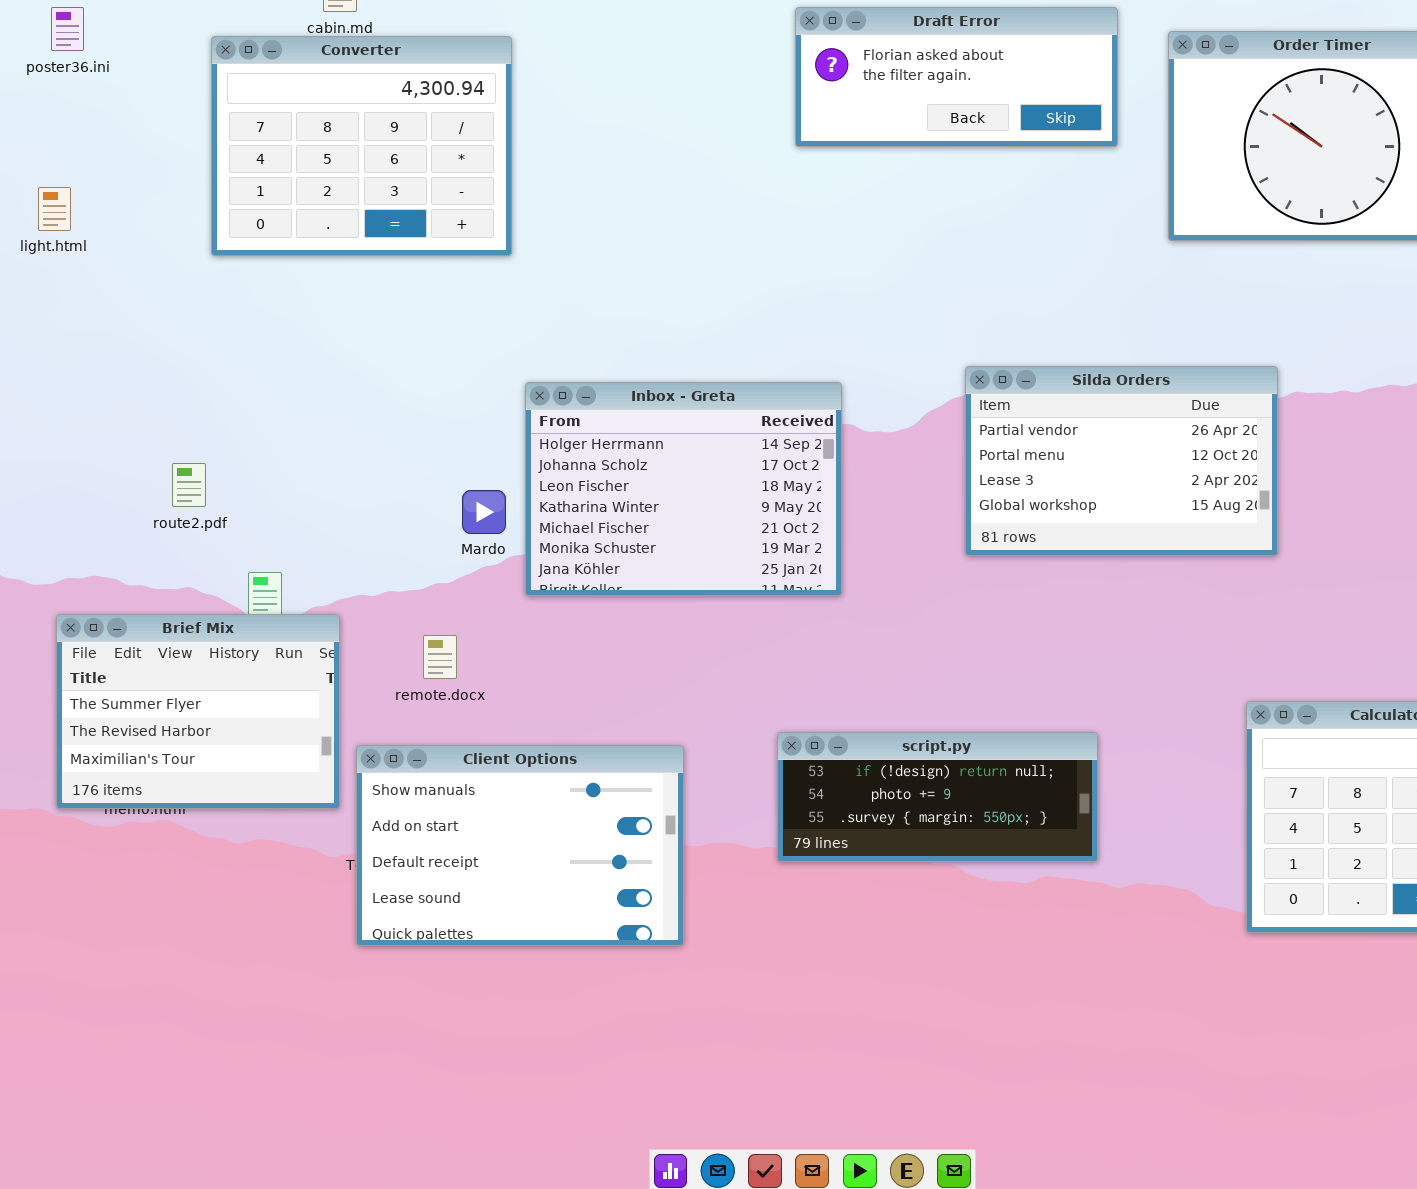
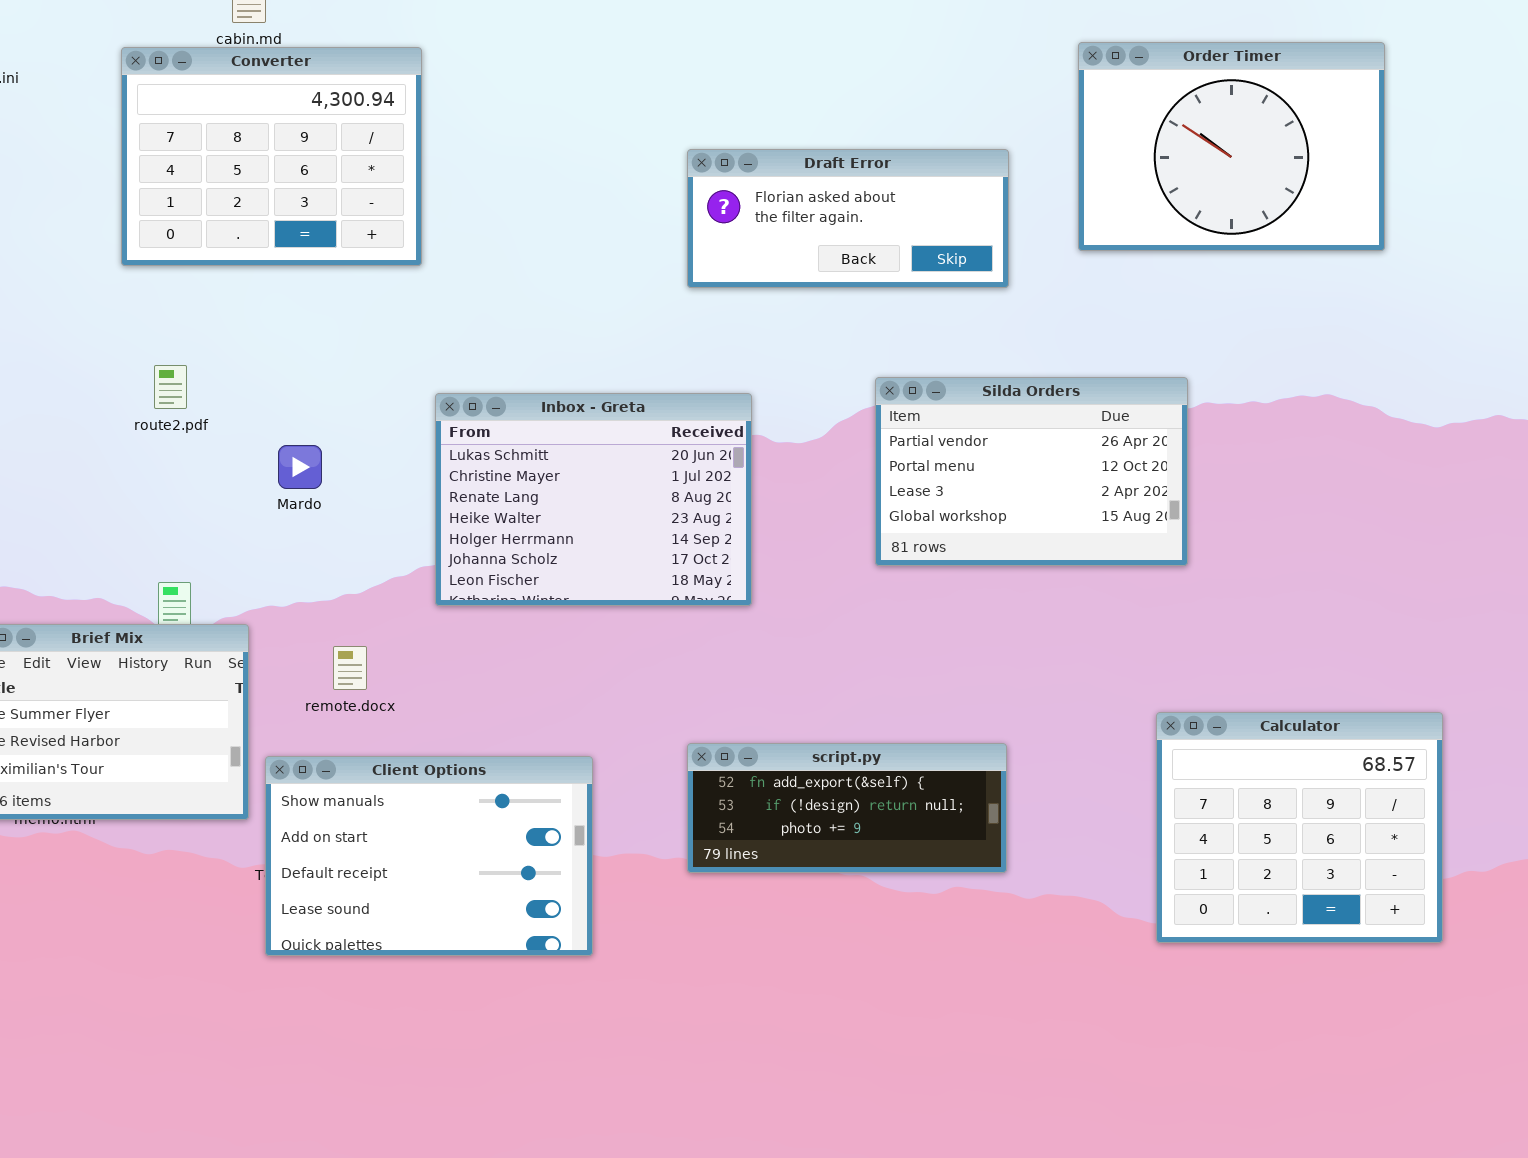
Draft Error: [795,7,1118,147] -> [687,149,1009,288], moved
Inbox - Greta: [525,382,842,596] -> [435,393,752,606], scrolled up 4 rows
route2.pdf: [172,463,206,507] -> [154,365,187,409], moved
Mardo: [462,490,506,534] -> [278,445,322,489], moved
script.py: [777,732,1098,862] -> [687,743,1007,873], scrolled up 1 row

